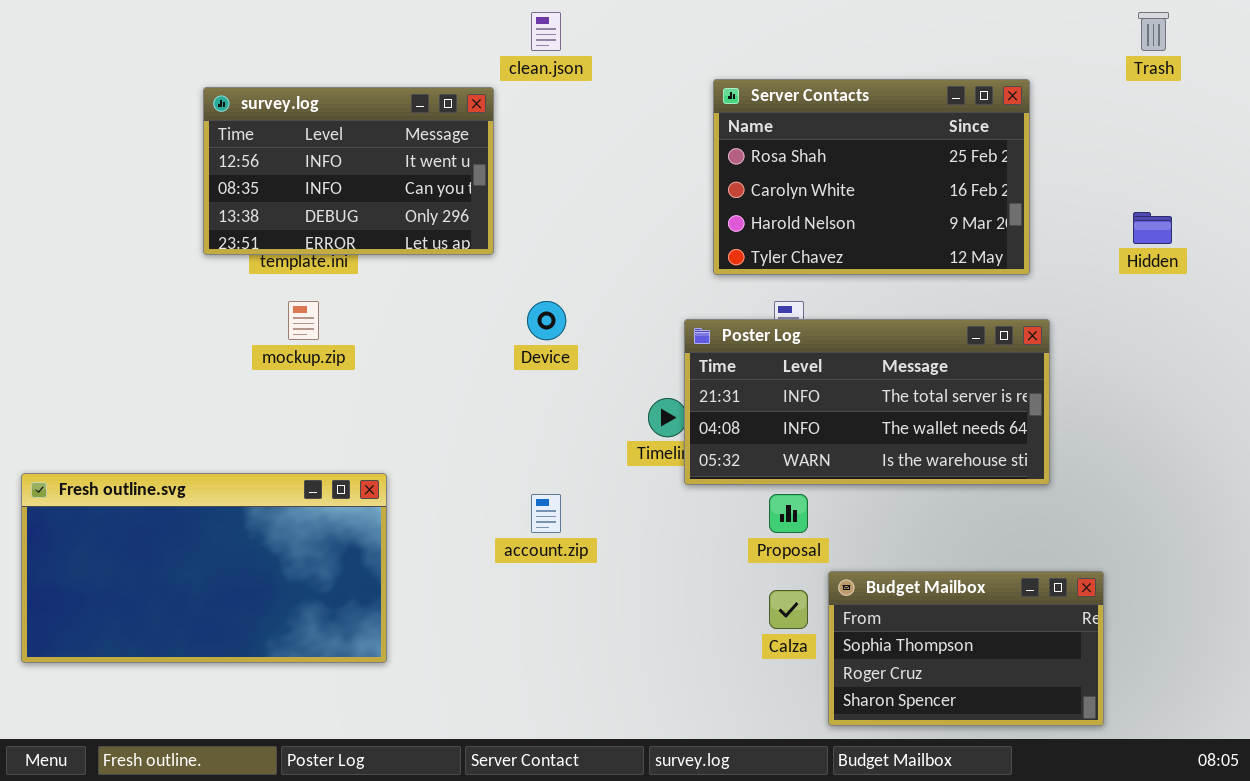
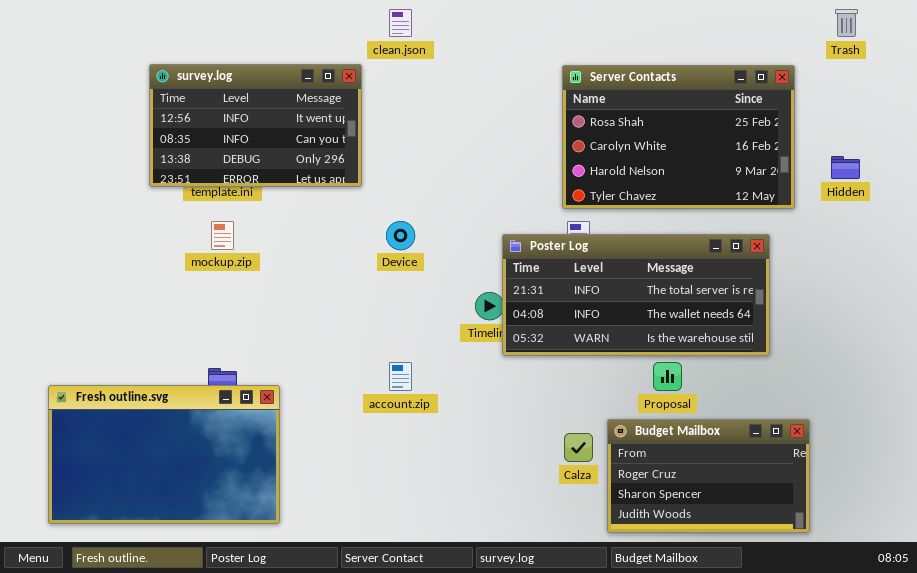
Server Contacts: [713,79,1030,275] -> [562,65,795,209], moved
Fresh outline.svg: [21,473,387,663] -> [48,385,280,524], moved, resized
Proposal: [769,494,808,533] -> [653,362,682,391], moved
Budget Mailbox: [828,571,1104,726] -> [607,419,810,533], scrolled down 1 row

